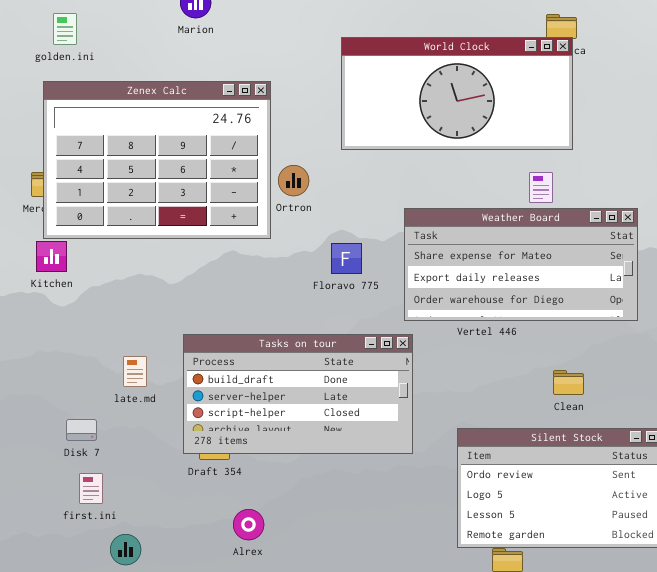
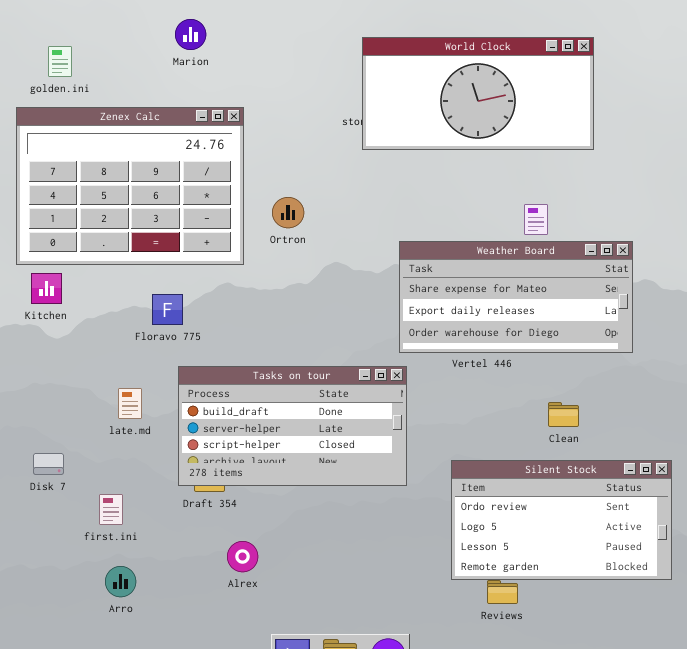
World Clock: [341,37,573,150] -> [362,37,594,150], moved
Zenex Calc: [43,81,271,239] -> [16,107,244,265], moved
Floravo 775: [331,243,362,274] -> [152,294,183,325], moved
Disk 7: [66,419,97,441] -> [33,453,64,475], moved
first.ini: [79,473,103,504] -> [99,494,123,525], moved

